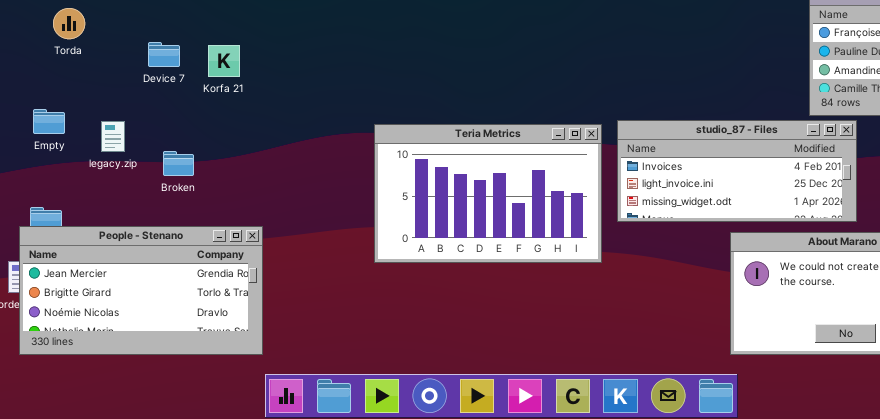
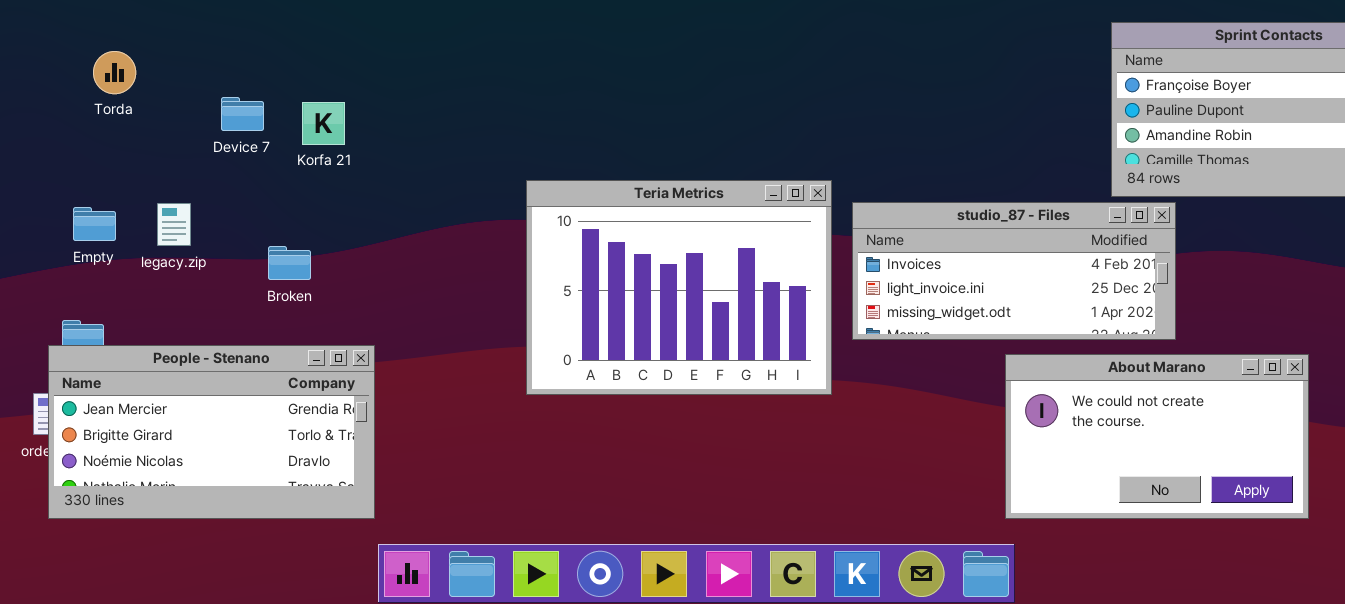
Empty: [33,109,65,134] -> [73,207,116,241], moved
Teria Metrics: [374,124,602,263] -> [526,180,832,395], resized
Broken: [163,151,194,176] -> [268,246,311,280], moved

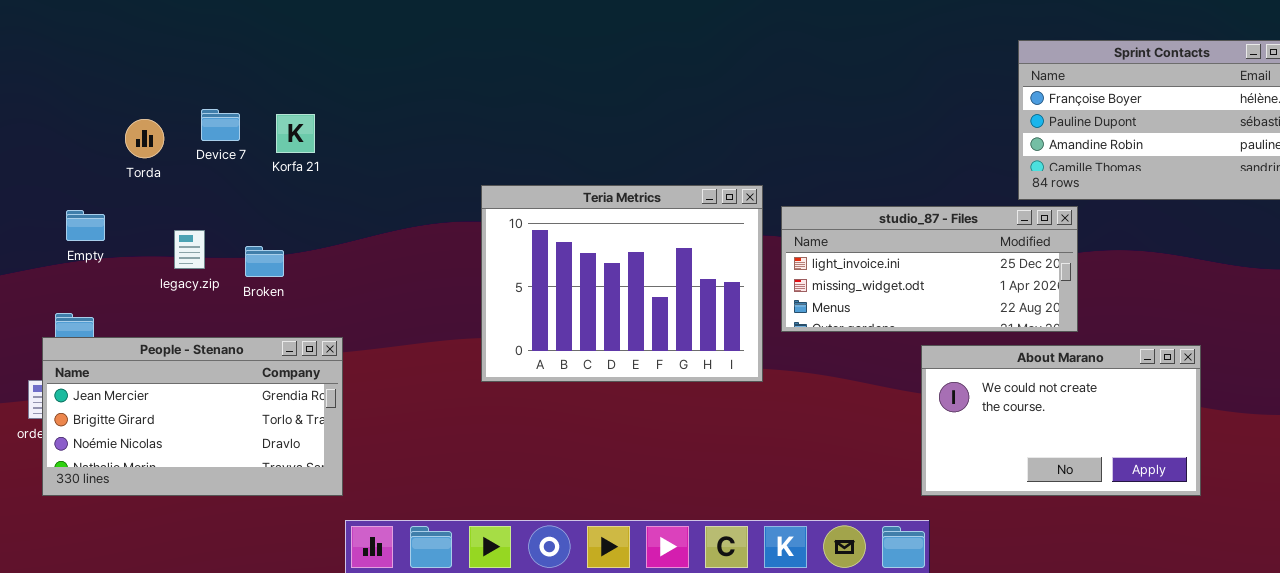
Torda: [93,51,136,94] -> [125,119,164,158], moved
studio_87 - Files: [852,202,1176,340] -> [781,206,1078,332], scrolled down 1 row
legacy.zip: [157,203,191,246] -> [174,230,205,269], moved

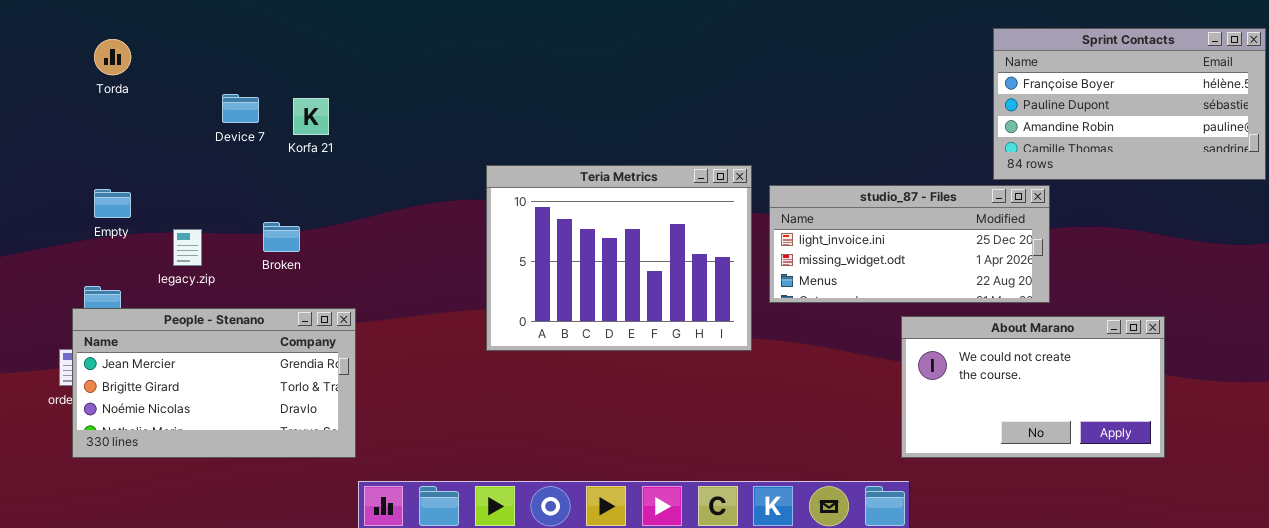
Torda: [125,119,164,158] -> [94,39,131,75], moved
legacy.zip: [174,230,205,269] -> [173,229,202,266], moved

